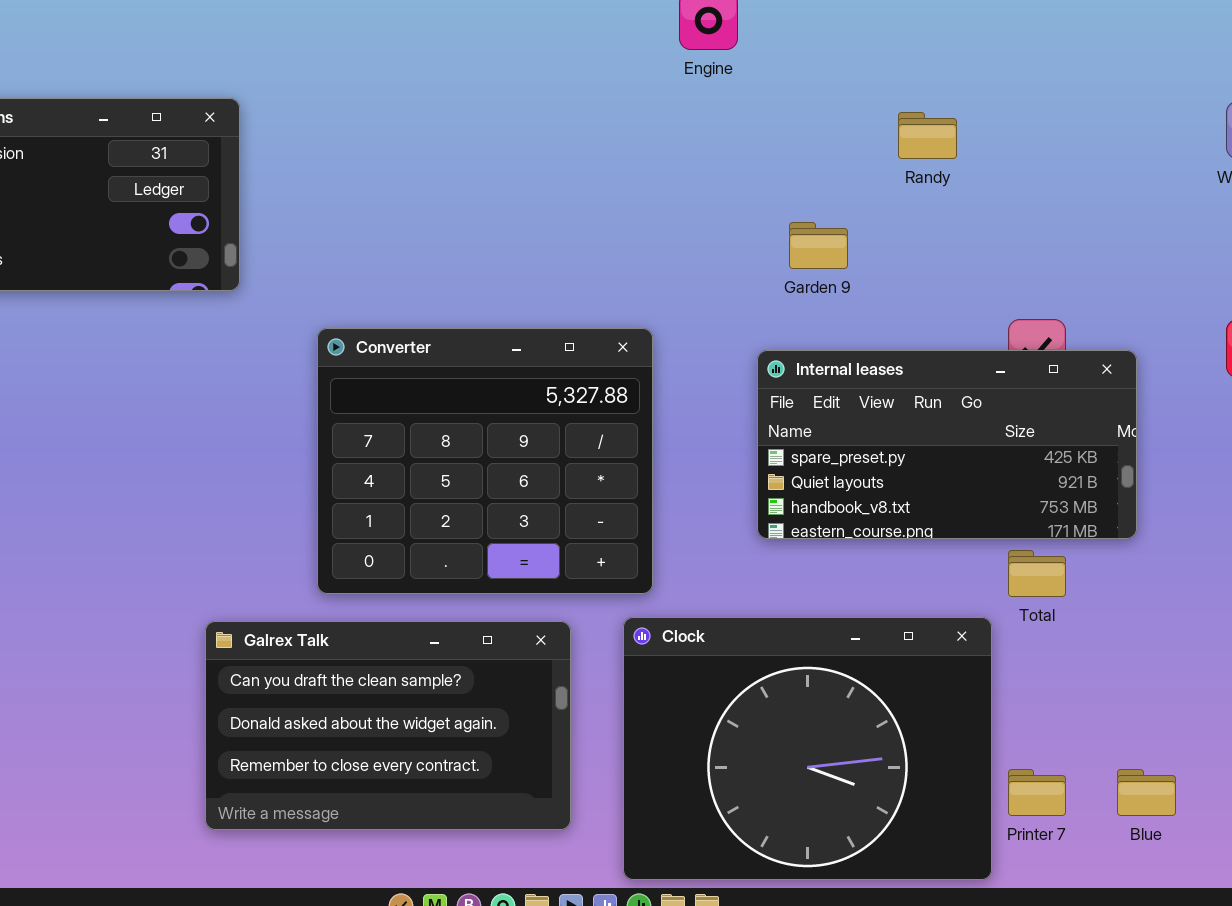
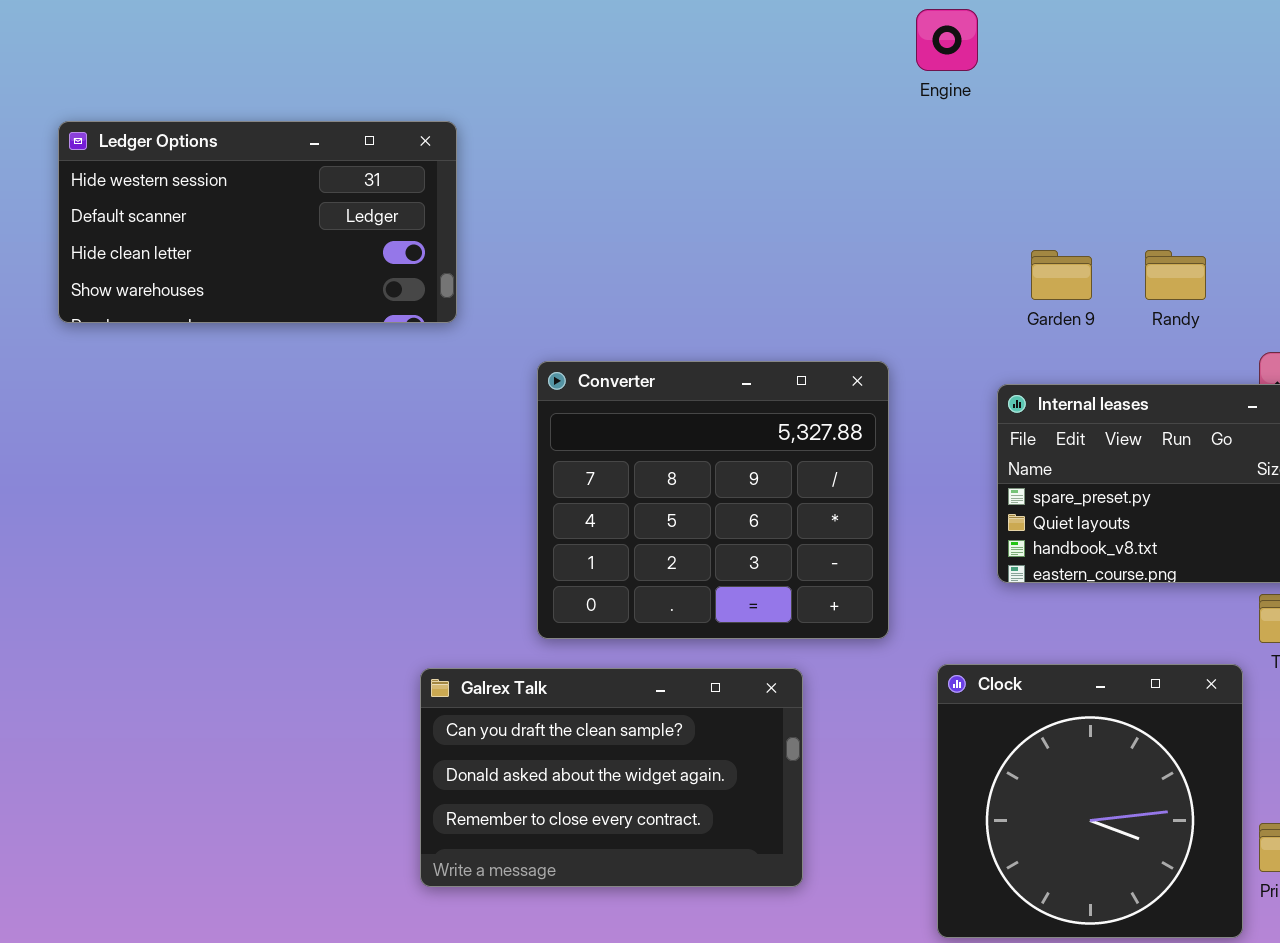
Randy: [898,112,957,159] -> [1145,250,1206,300], moved
Clock: [623,617,992,880] -> [937,664,1243,938], resized

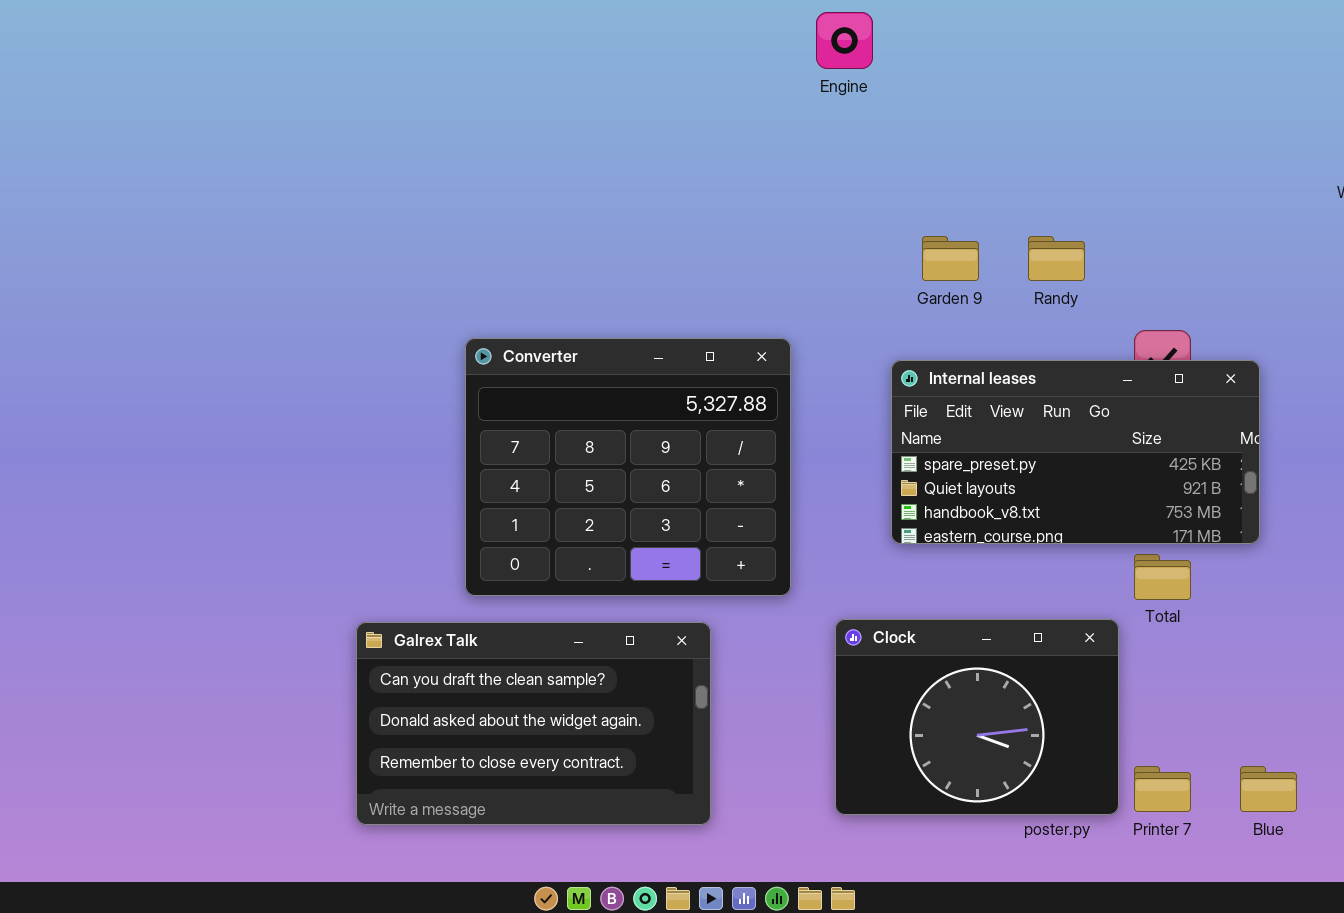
Ledger Options: [58,121,457,323] -> none, closed
Clock: [937,664,1243,938] -> [835,619,1119,815], resized

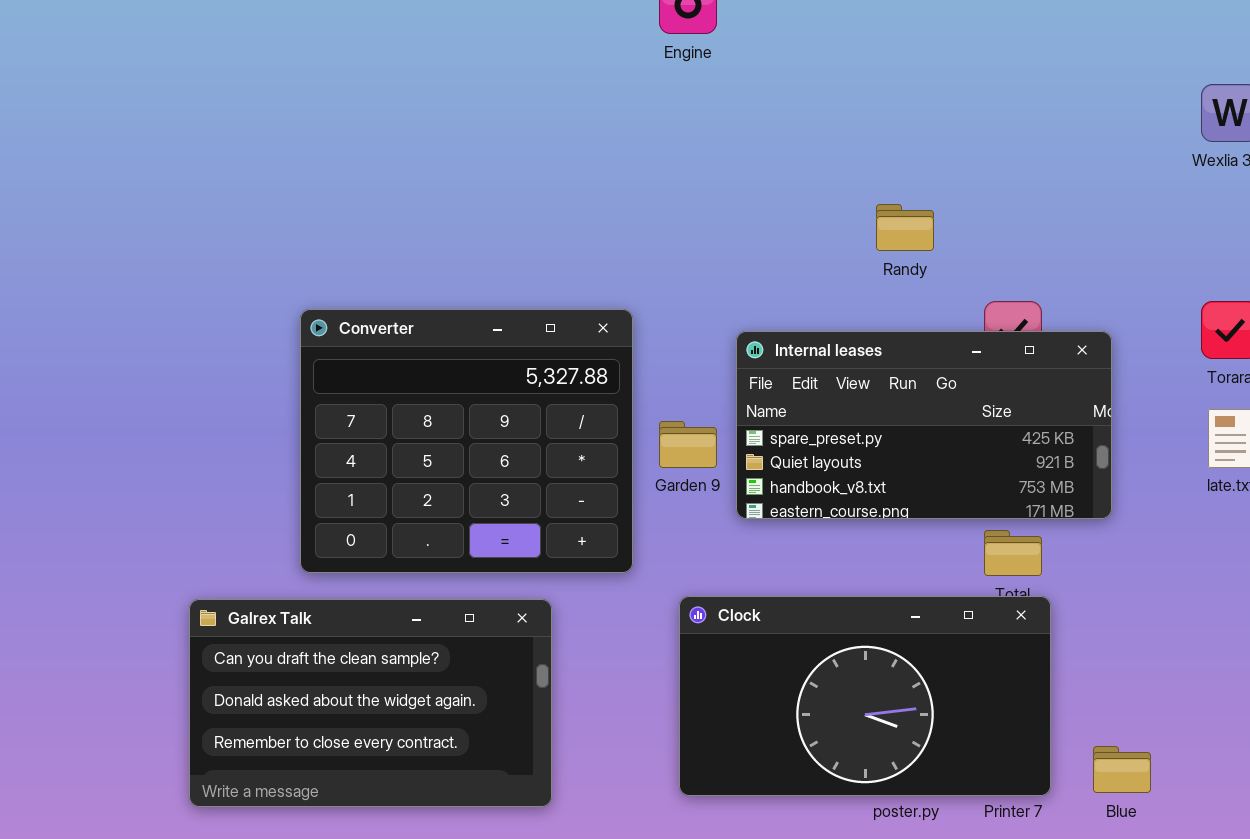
Garden 9: [922,236,979,281] -> [659,421,717,468], moved
Clock: [835,619,1119,815] -> [679,596,1051,796], resized

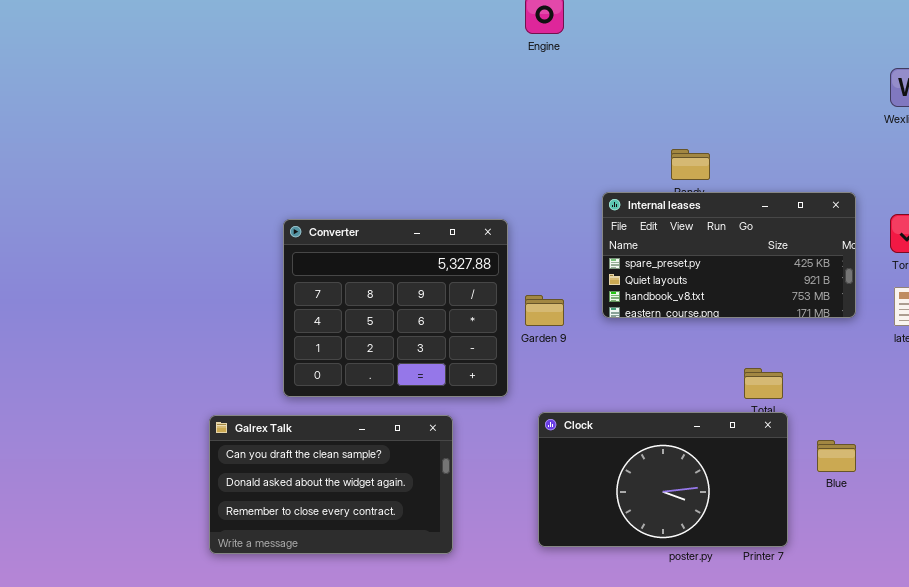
Internal leases: [736,331,1112,519] -> [602,192,856,318], moved
Blue: [1093,746,1151,793] -> [817,440,856,472], moved

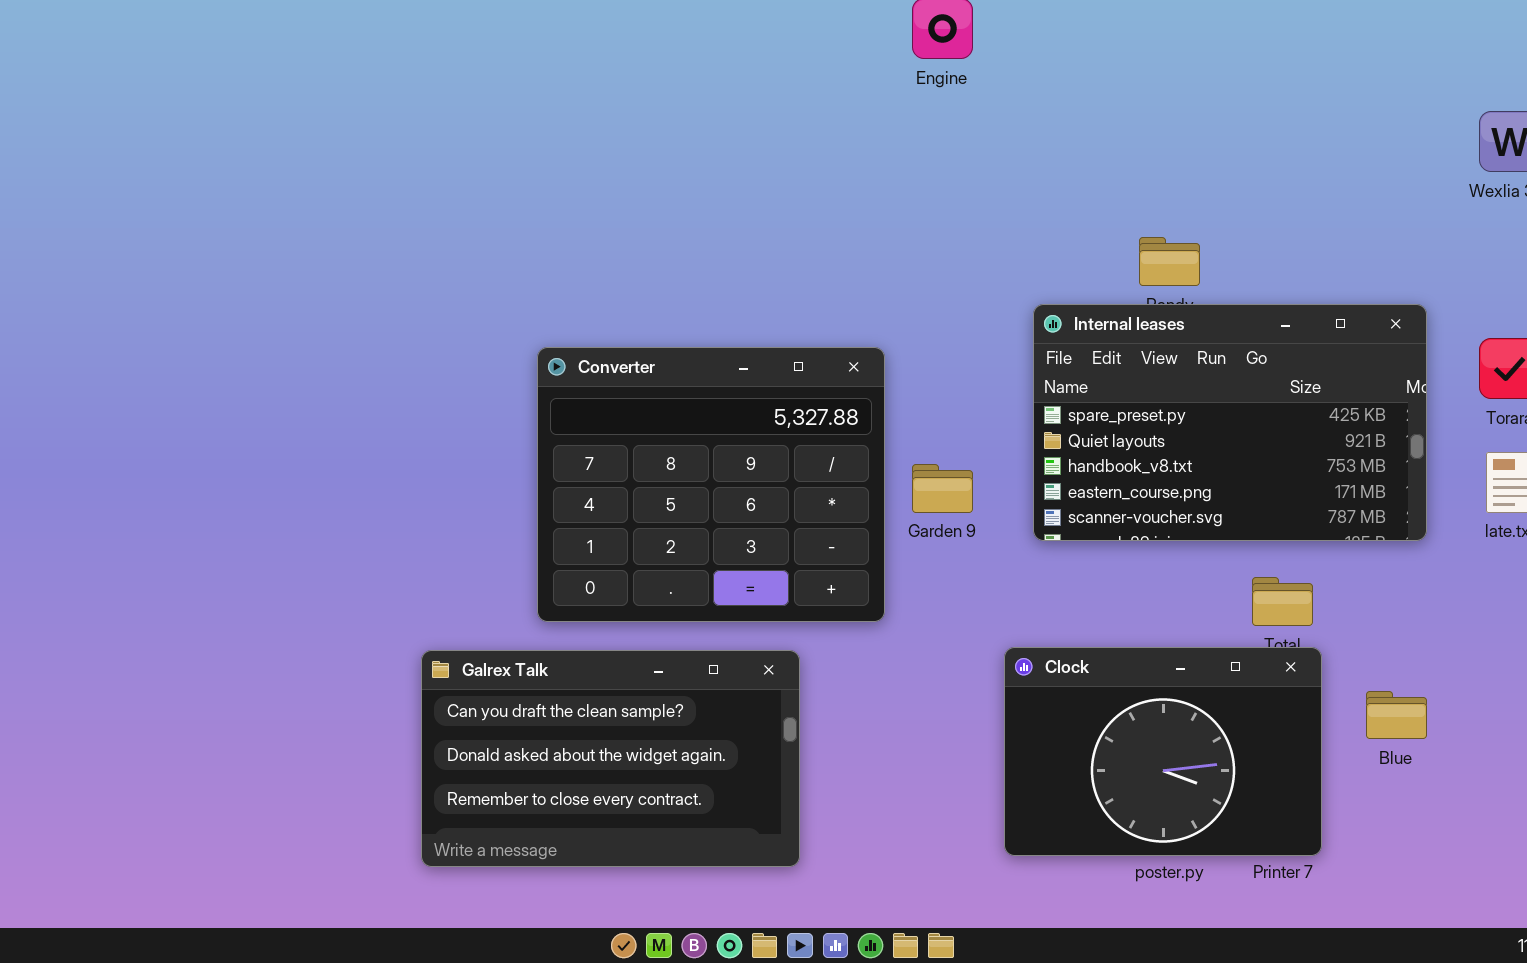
Internal leases: [602,192,856,318] -> [1033,304,1427,541], resized
Clock: [538,412,788,547] -> [1004,647,1322,856], resized

